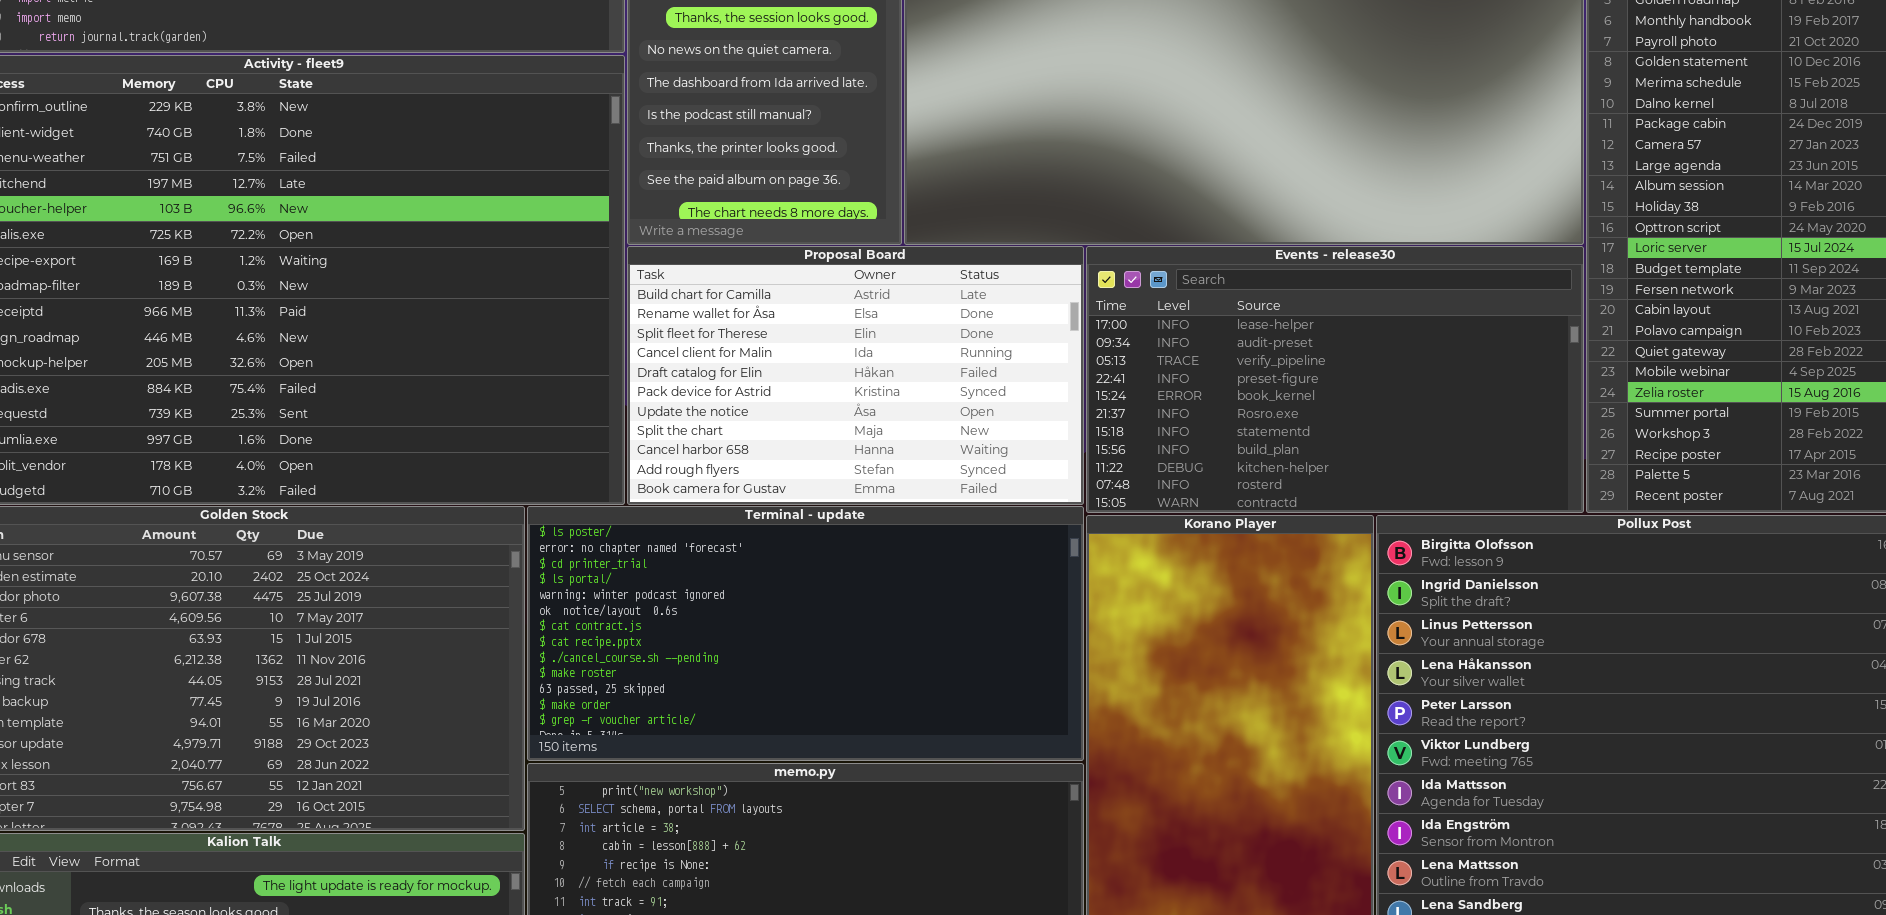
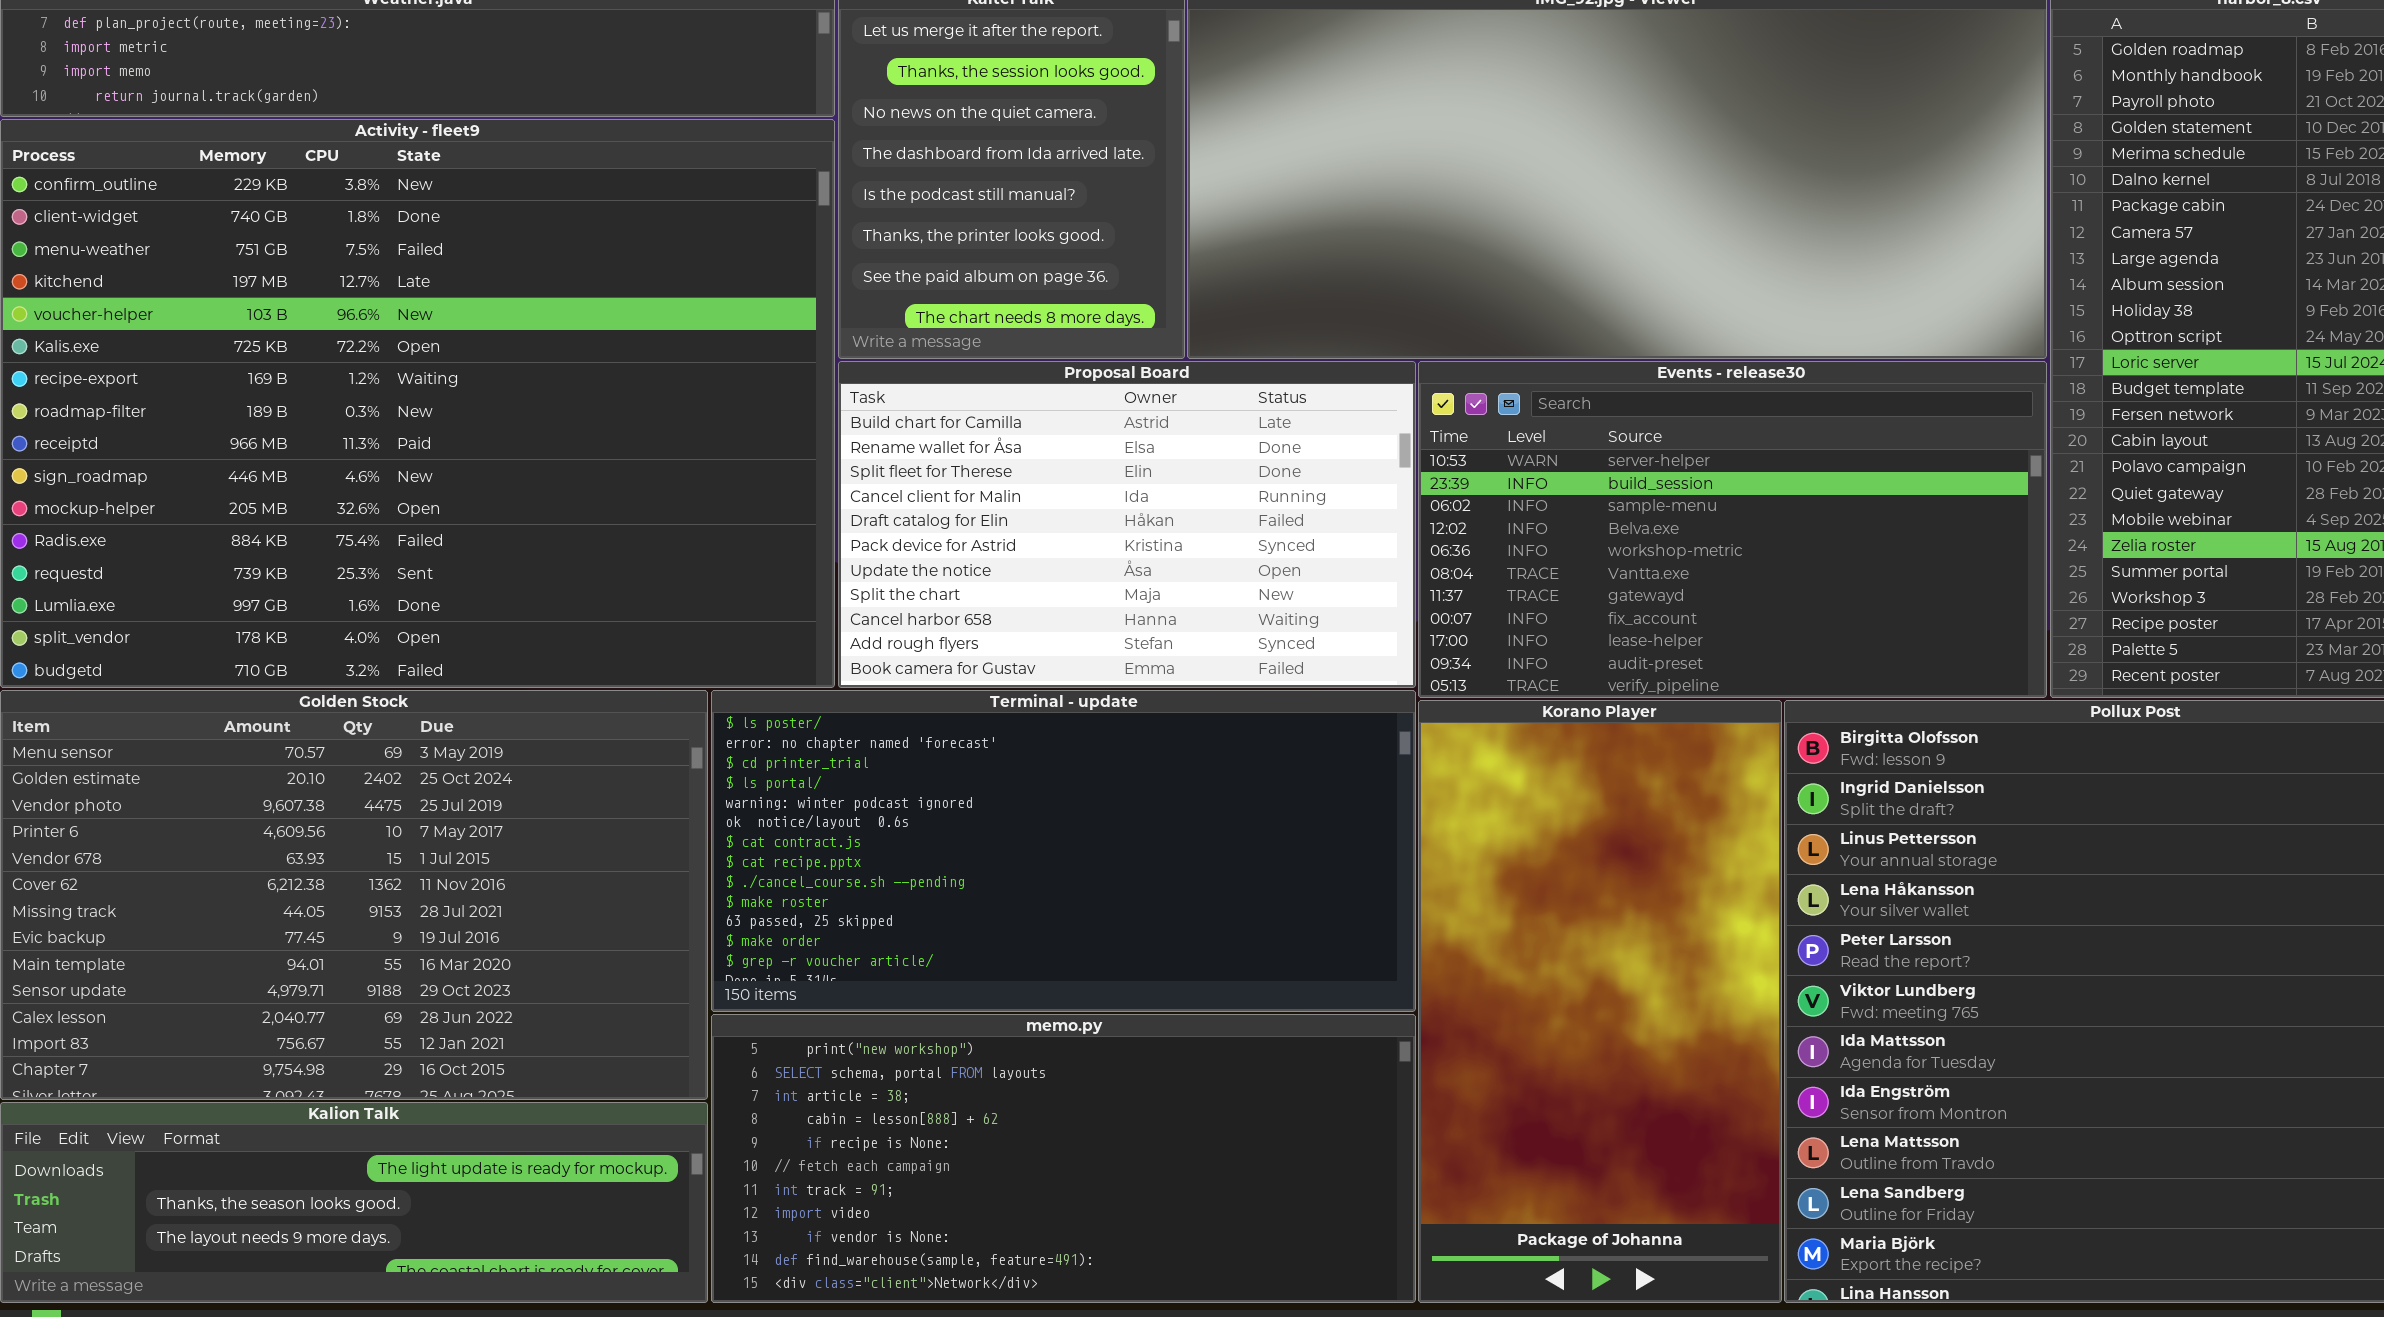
Events - release30: [1086,246,1584,513] -> [1418,361,2047,698], scrolled up 8 rows

